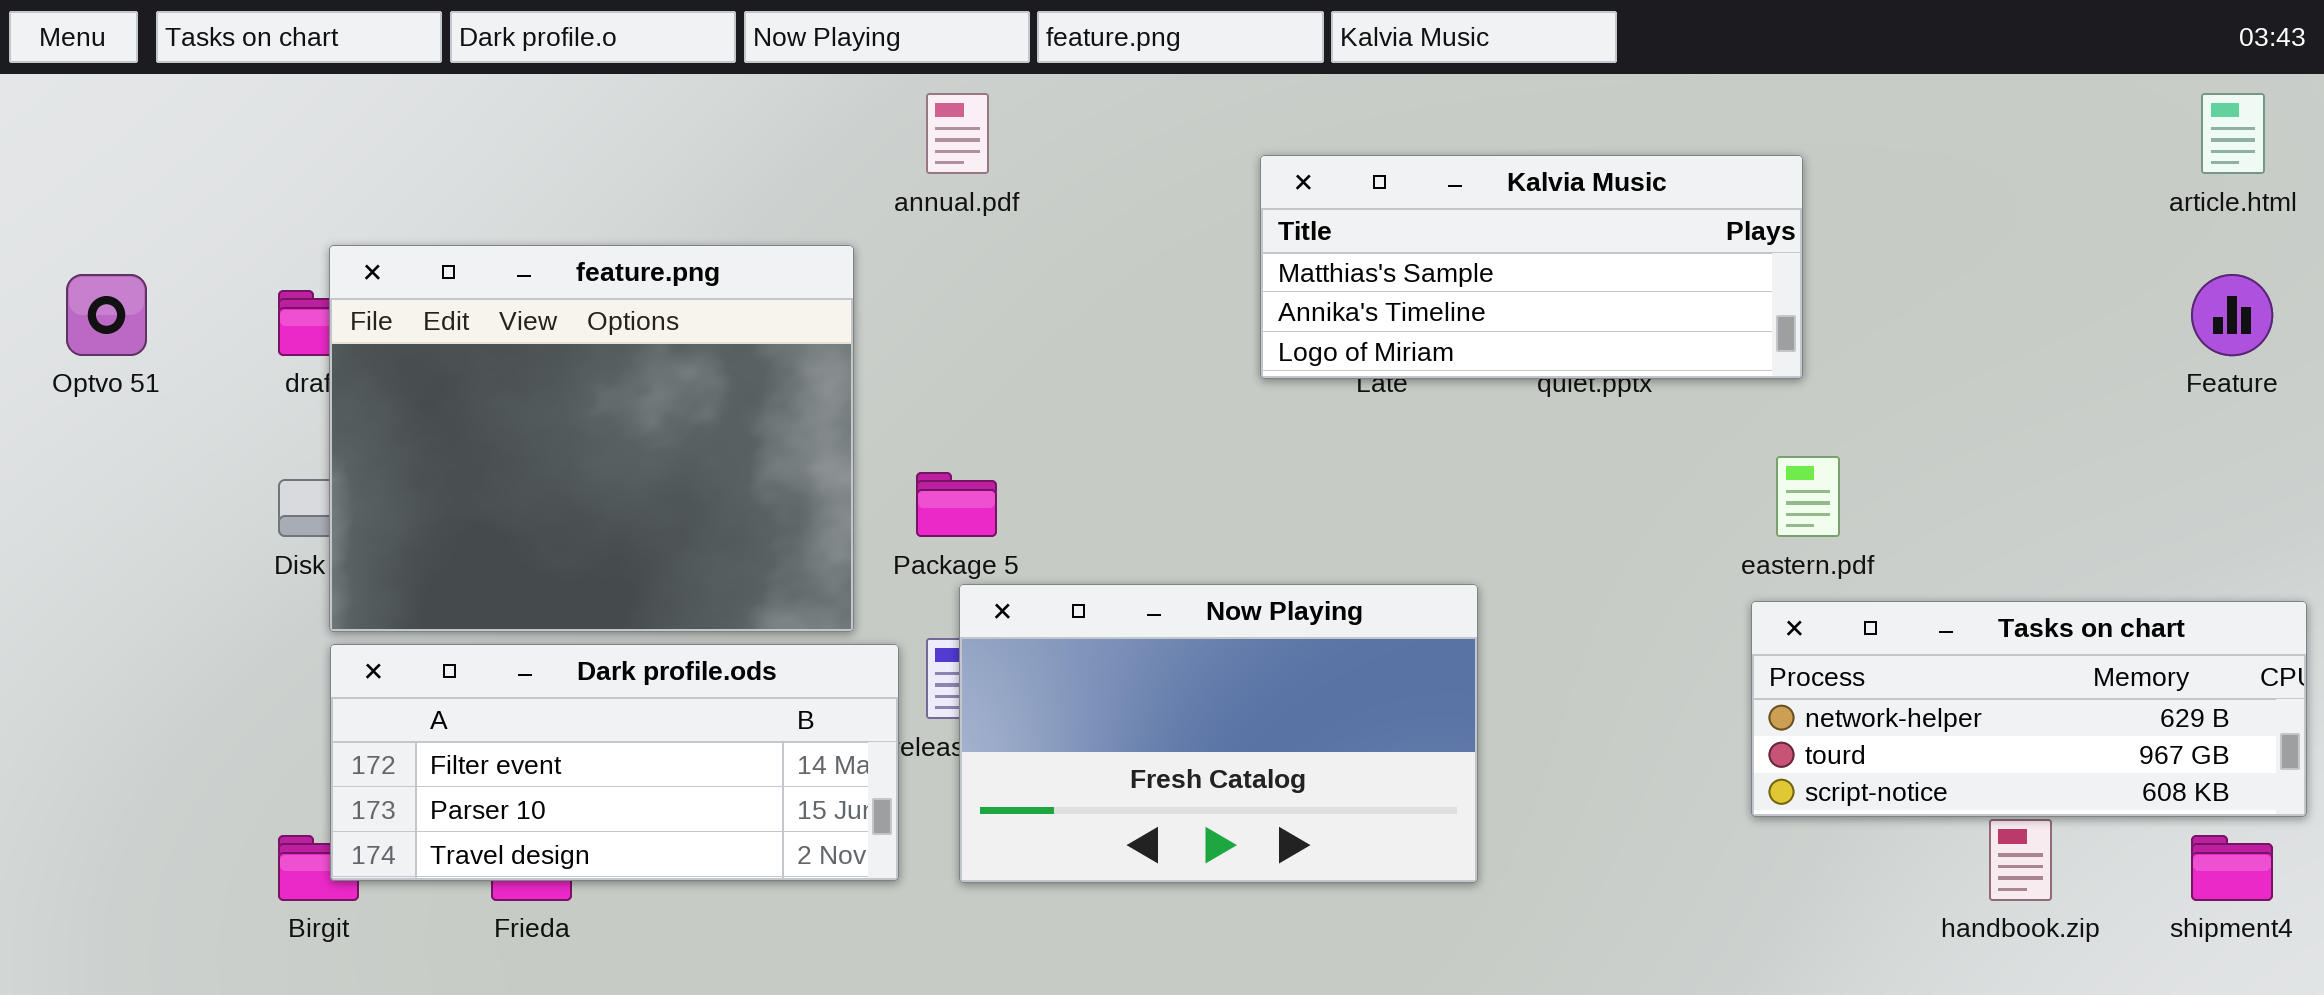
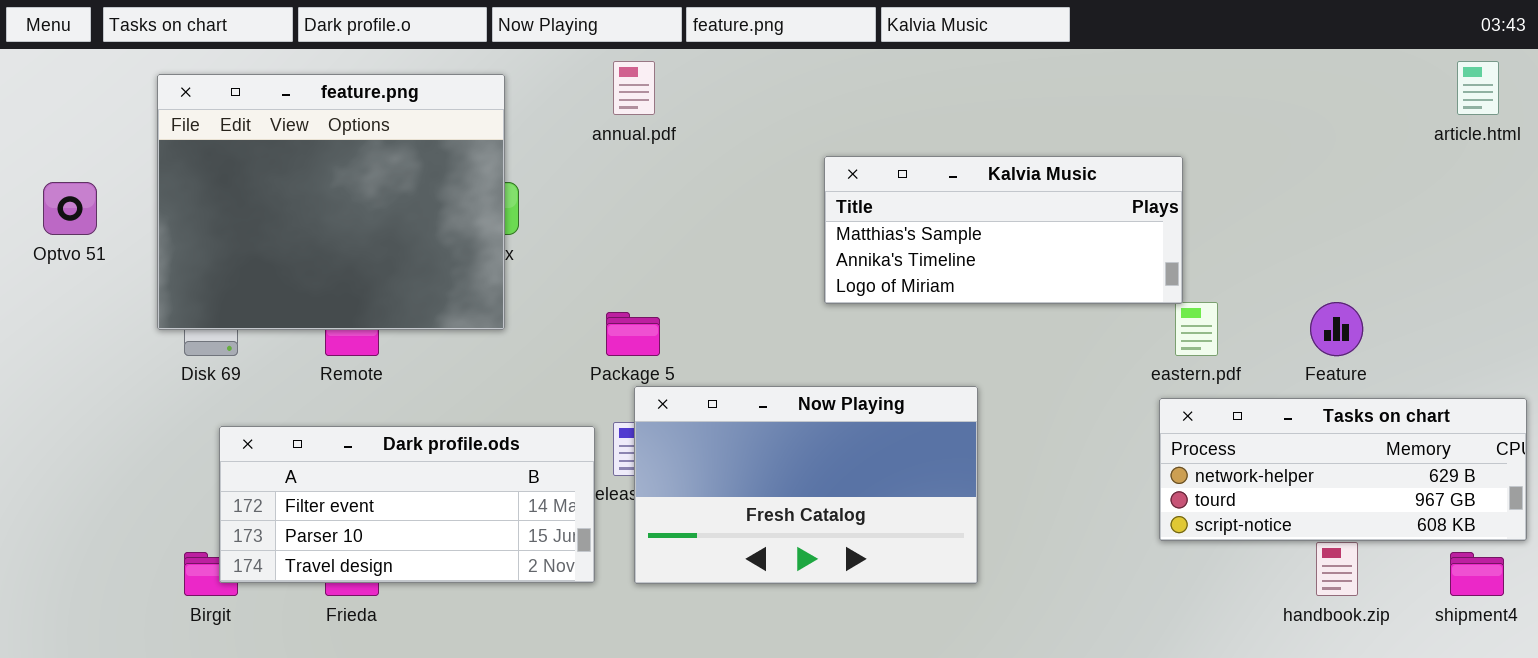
Kalvia Music: [1260,155,1803,379] -> [824,156,1183,304], moved
feature.png: [329,245,854,632] -> [157,74,505,330], moved
Feature: [2191,274,2273,356] -> [1310,302,1363,356], moved

